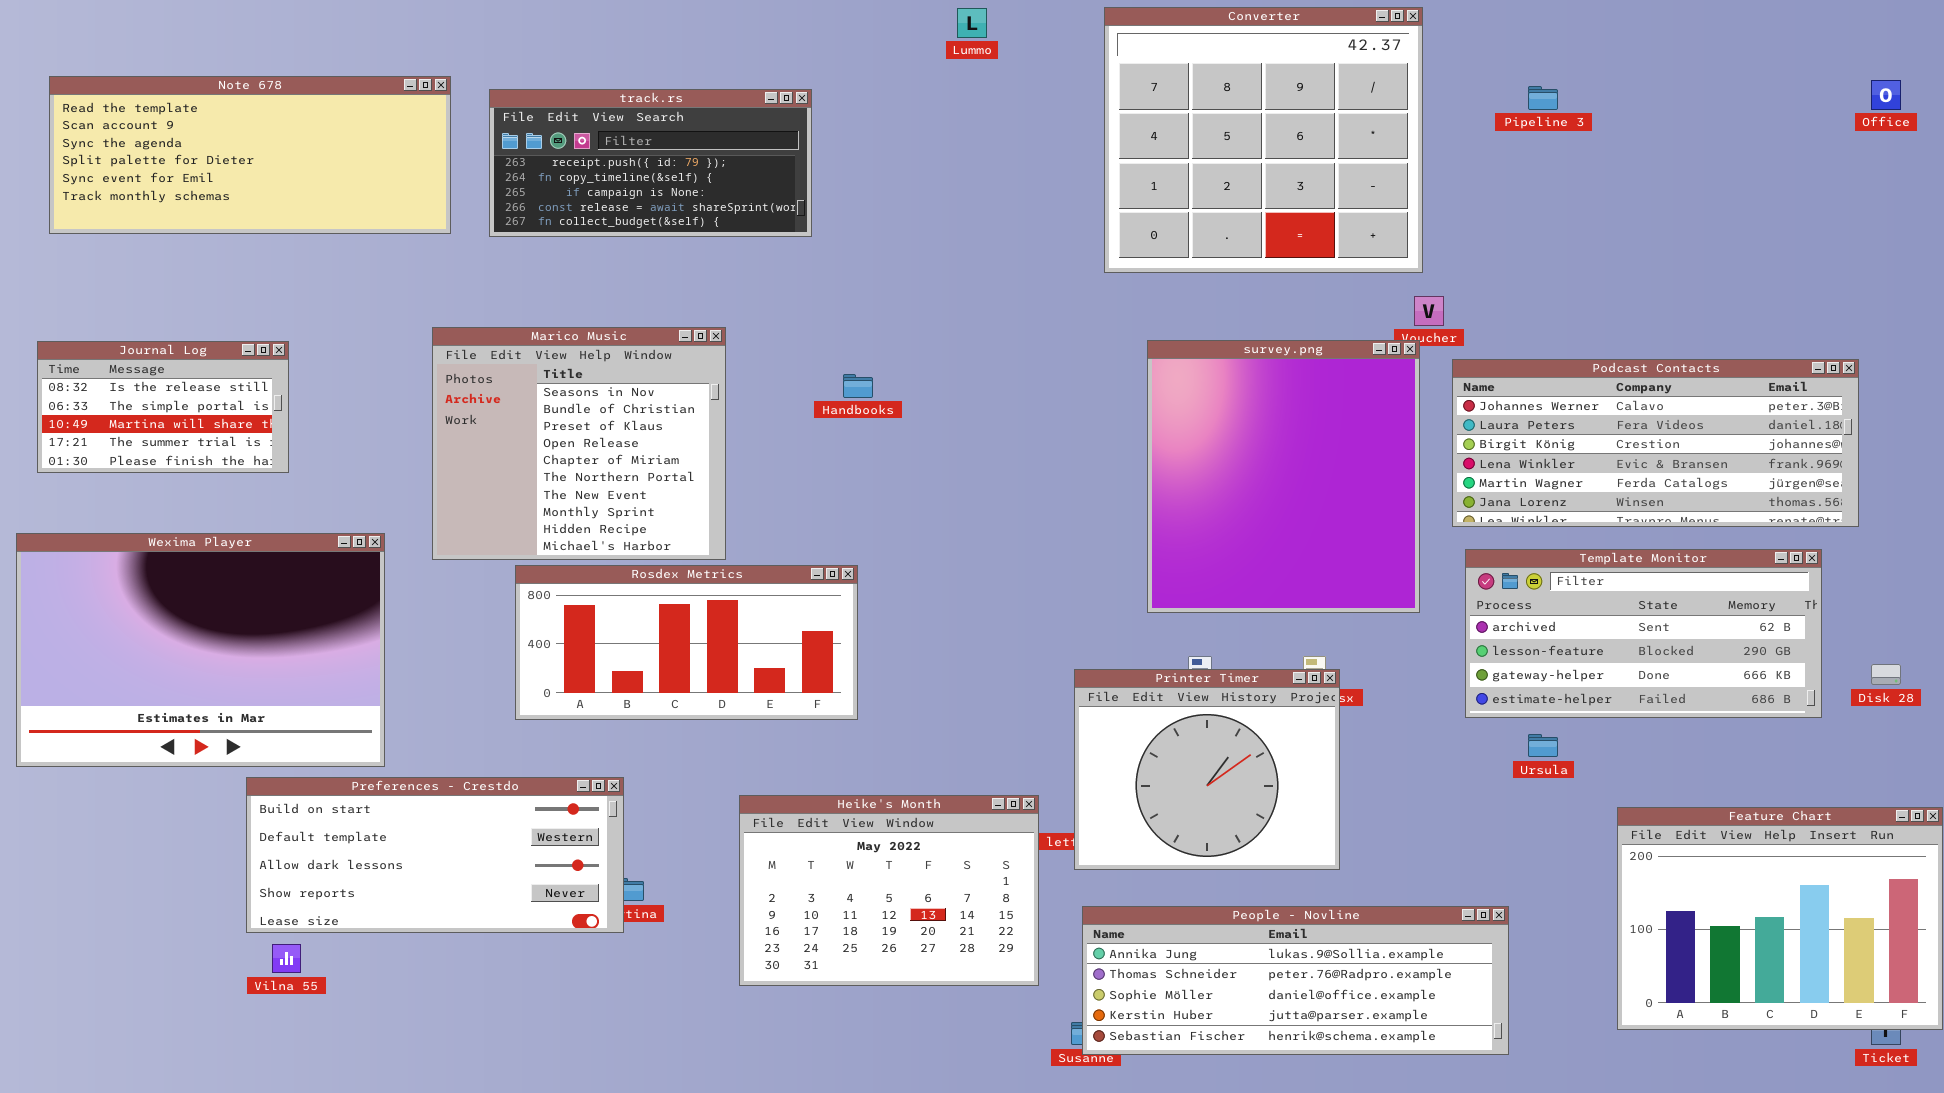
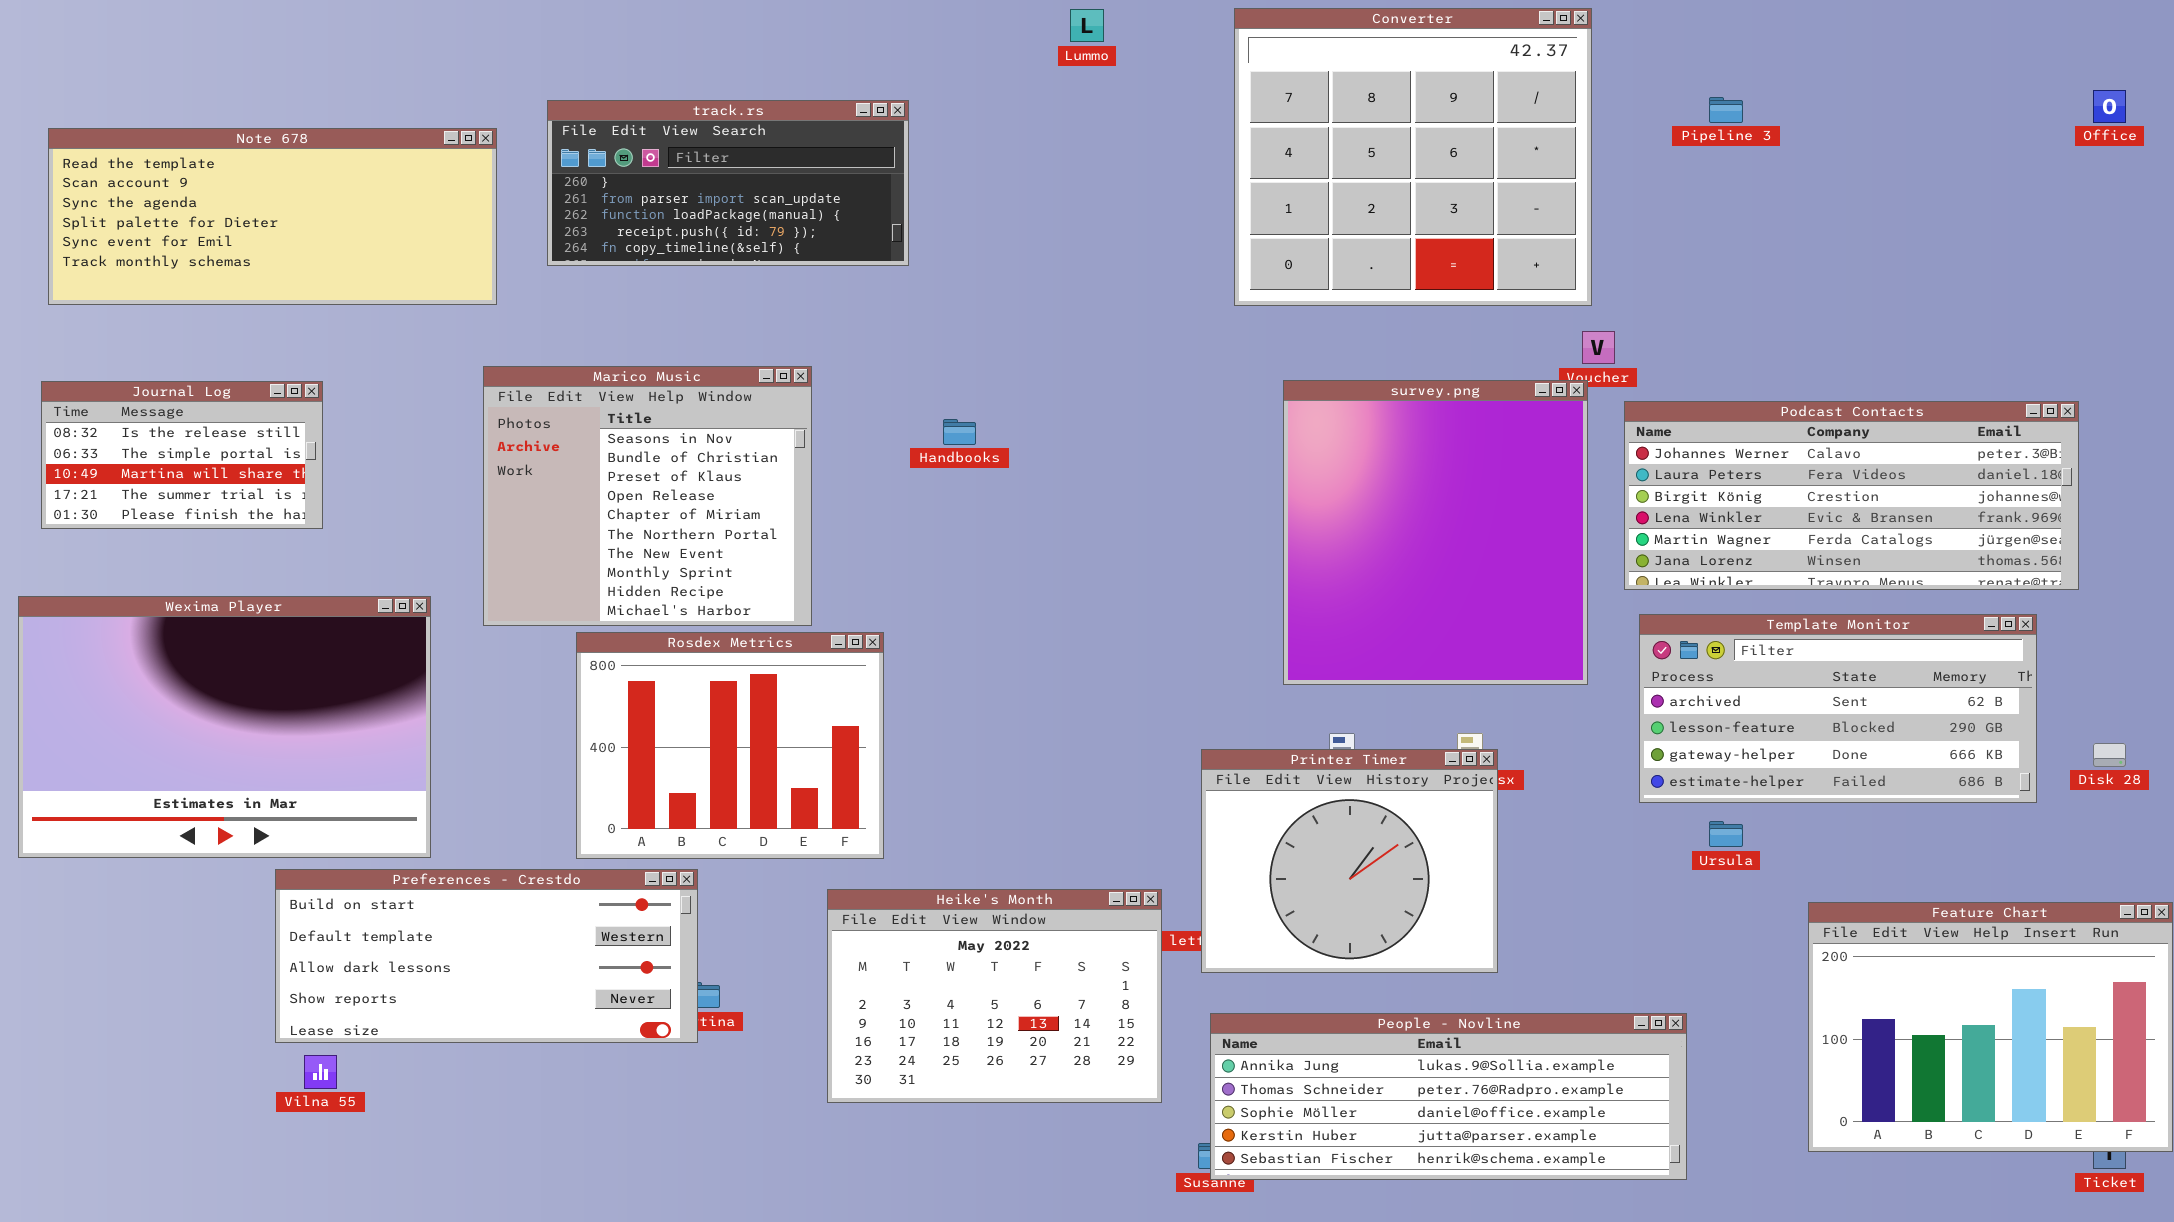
Note 678: [49,76,451,234] -> [48,128,497,305], moved
track.rs: [489,89,812,237] -> [547,100,909,266], scrolled up 3 rows
Rosdex Metrics: [515,565,858,720] -> [576,632,884,859], resized

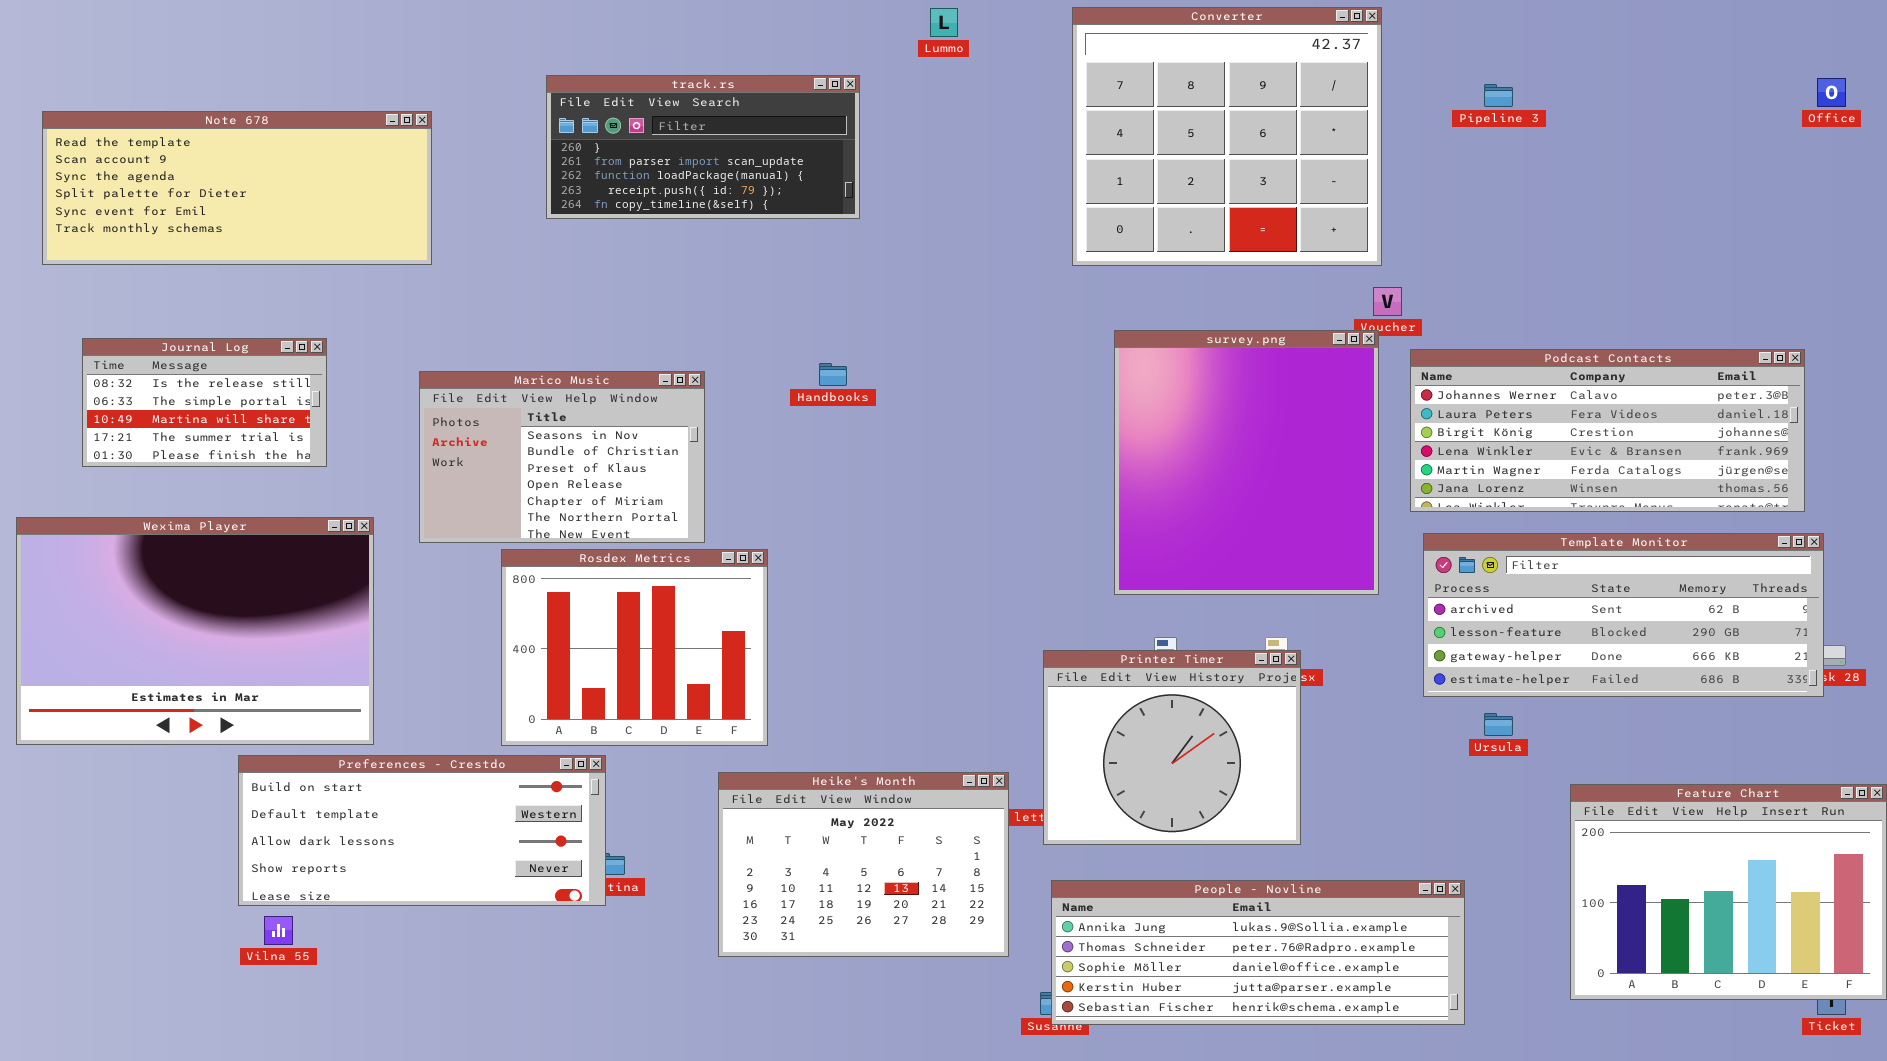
track.rs: [547,100,909,266] -> [546,75,860,219], moved
Marico Music: [483,366,812,626] -> [419,371,705,543], resized
Journal Log: [41,381,323,529] -> [82,338,327,467], moved
Template Monitor: [1639,614,2037,803] -> [1423,533,1824,697], resized

